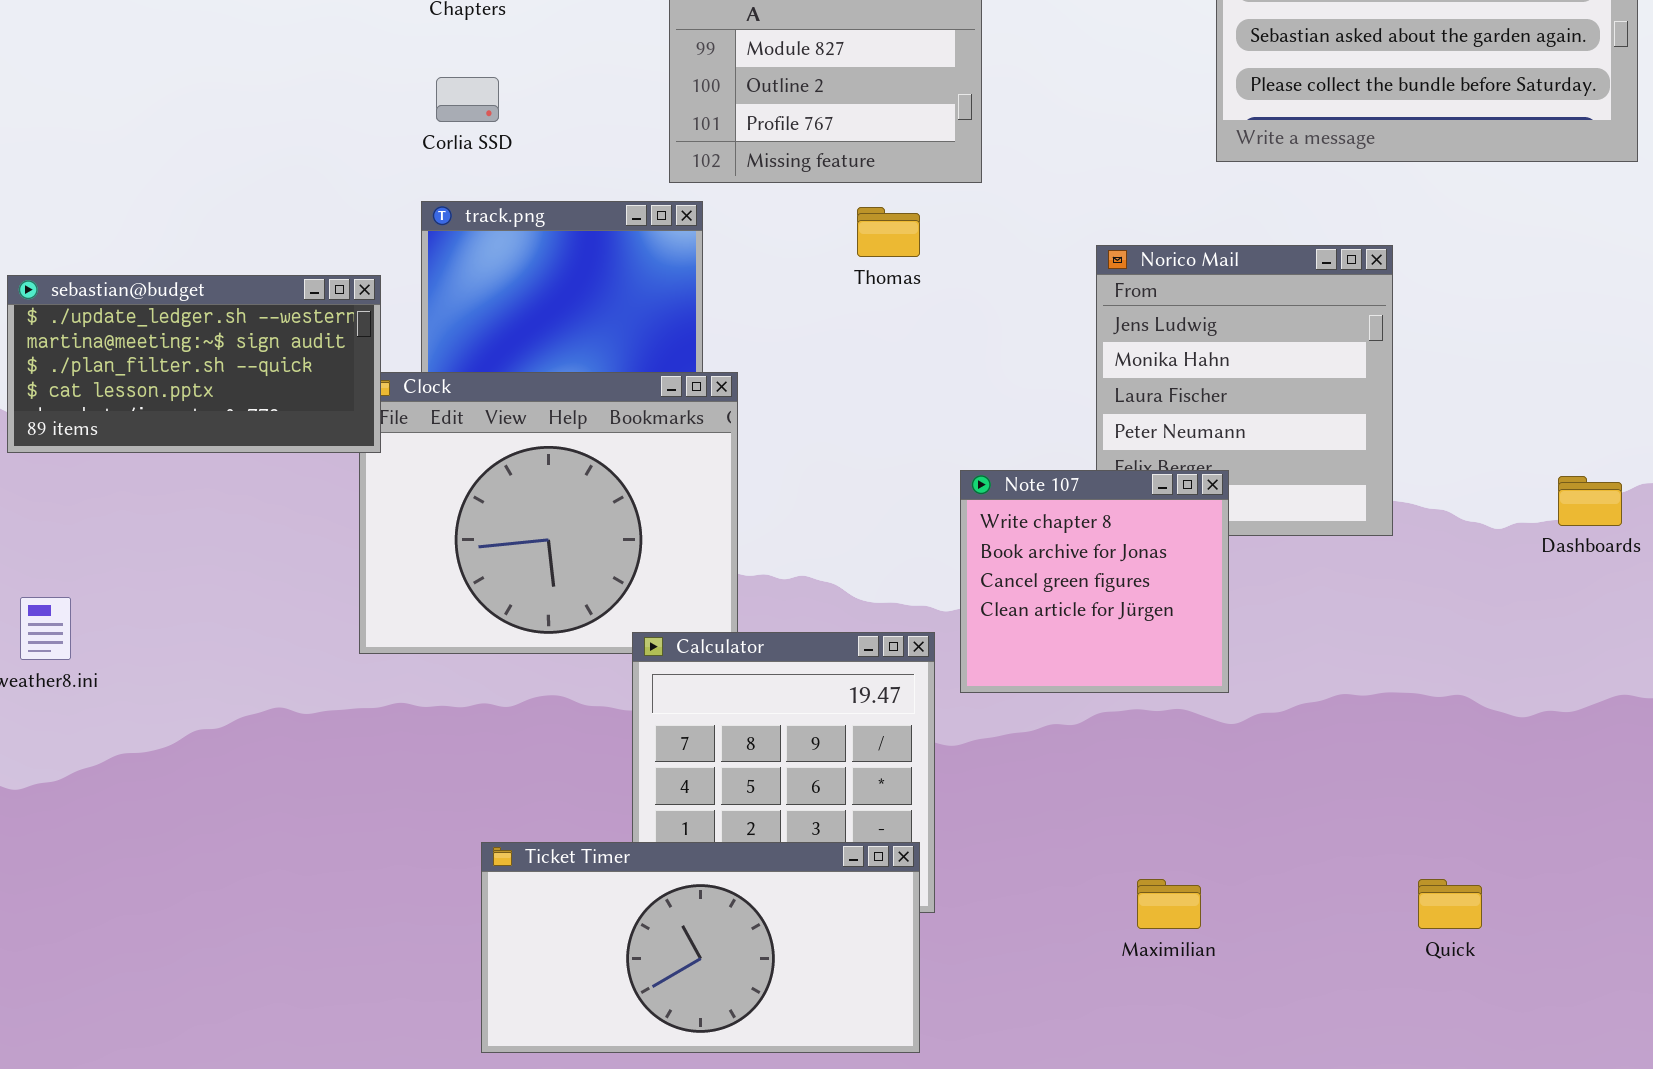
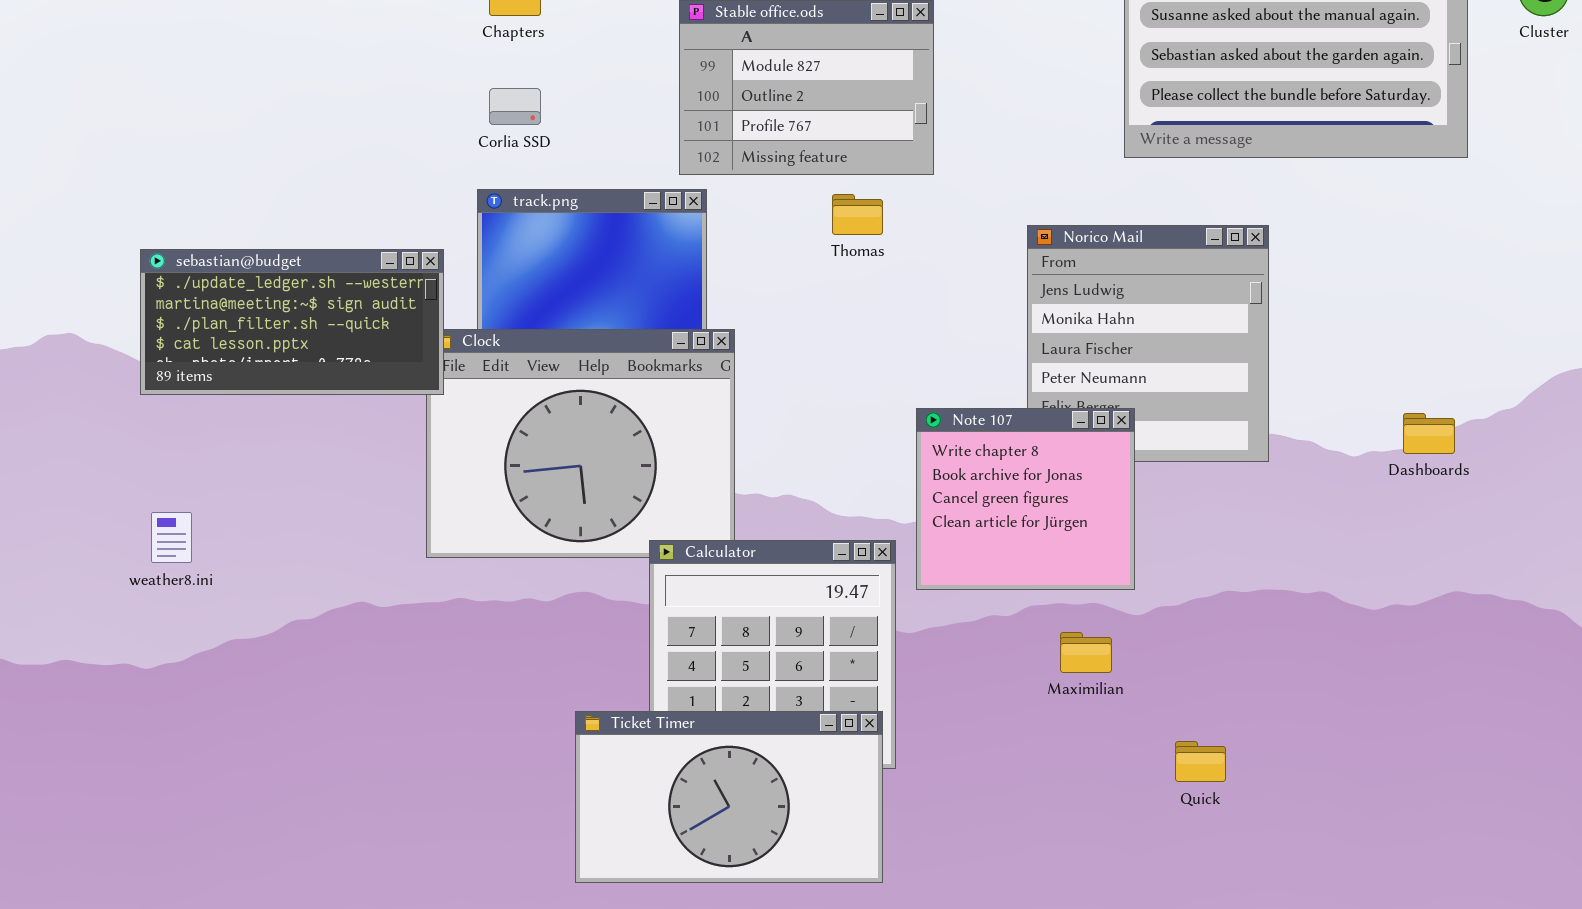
Ticket Timer: [481,842,920,1053] -> [575,711,883,883], resized
Maximilian: [1137,879,1201,929] -> [1060,632,1112,673], moved
Quick: [1418,879,1482,929] -> [1175,741,1226,782], moved

